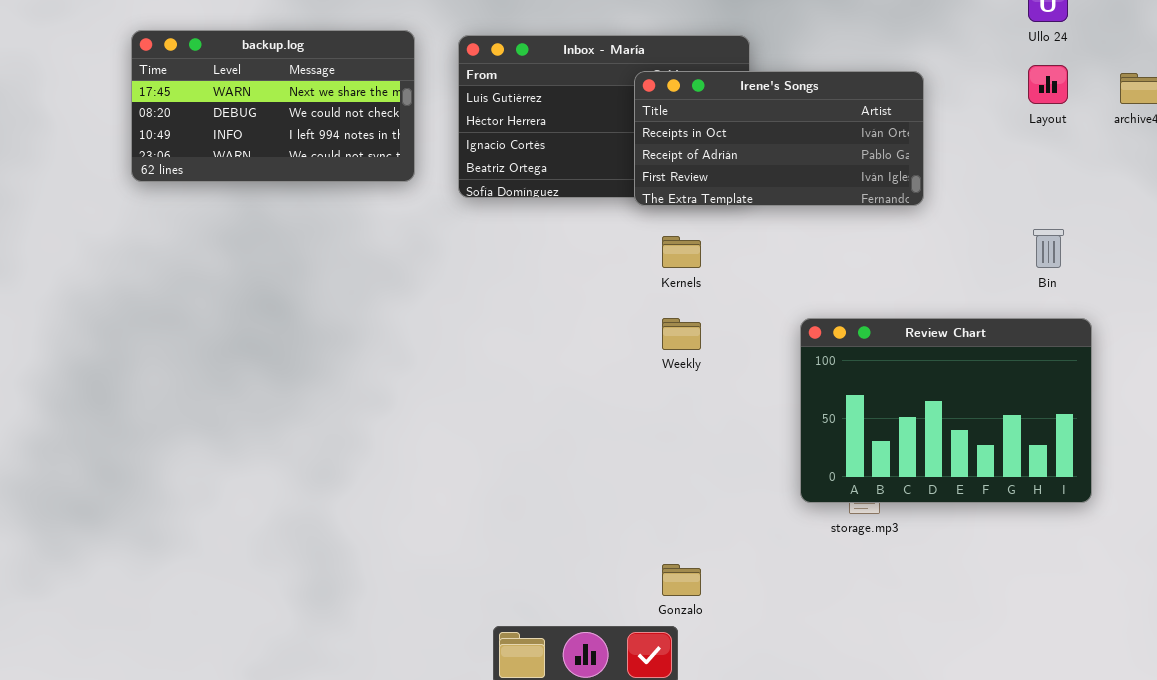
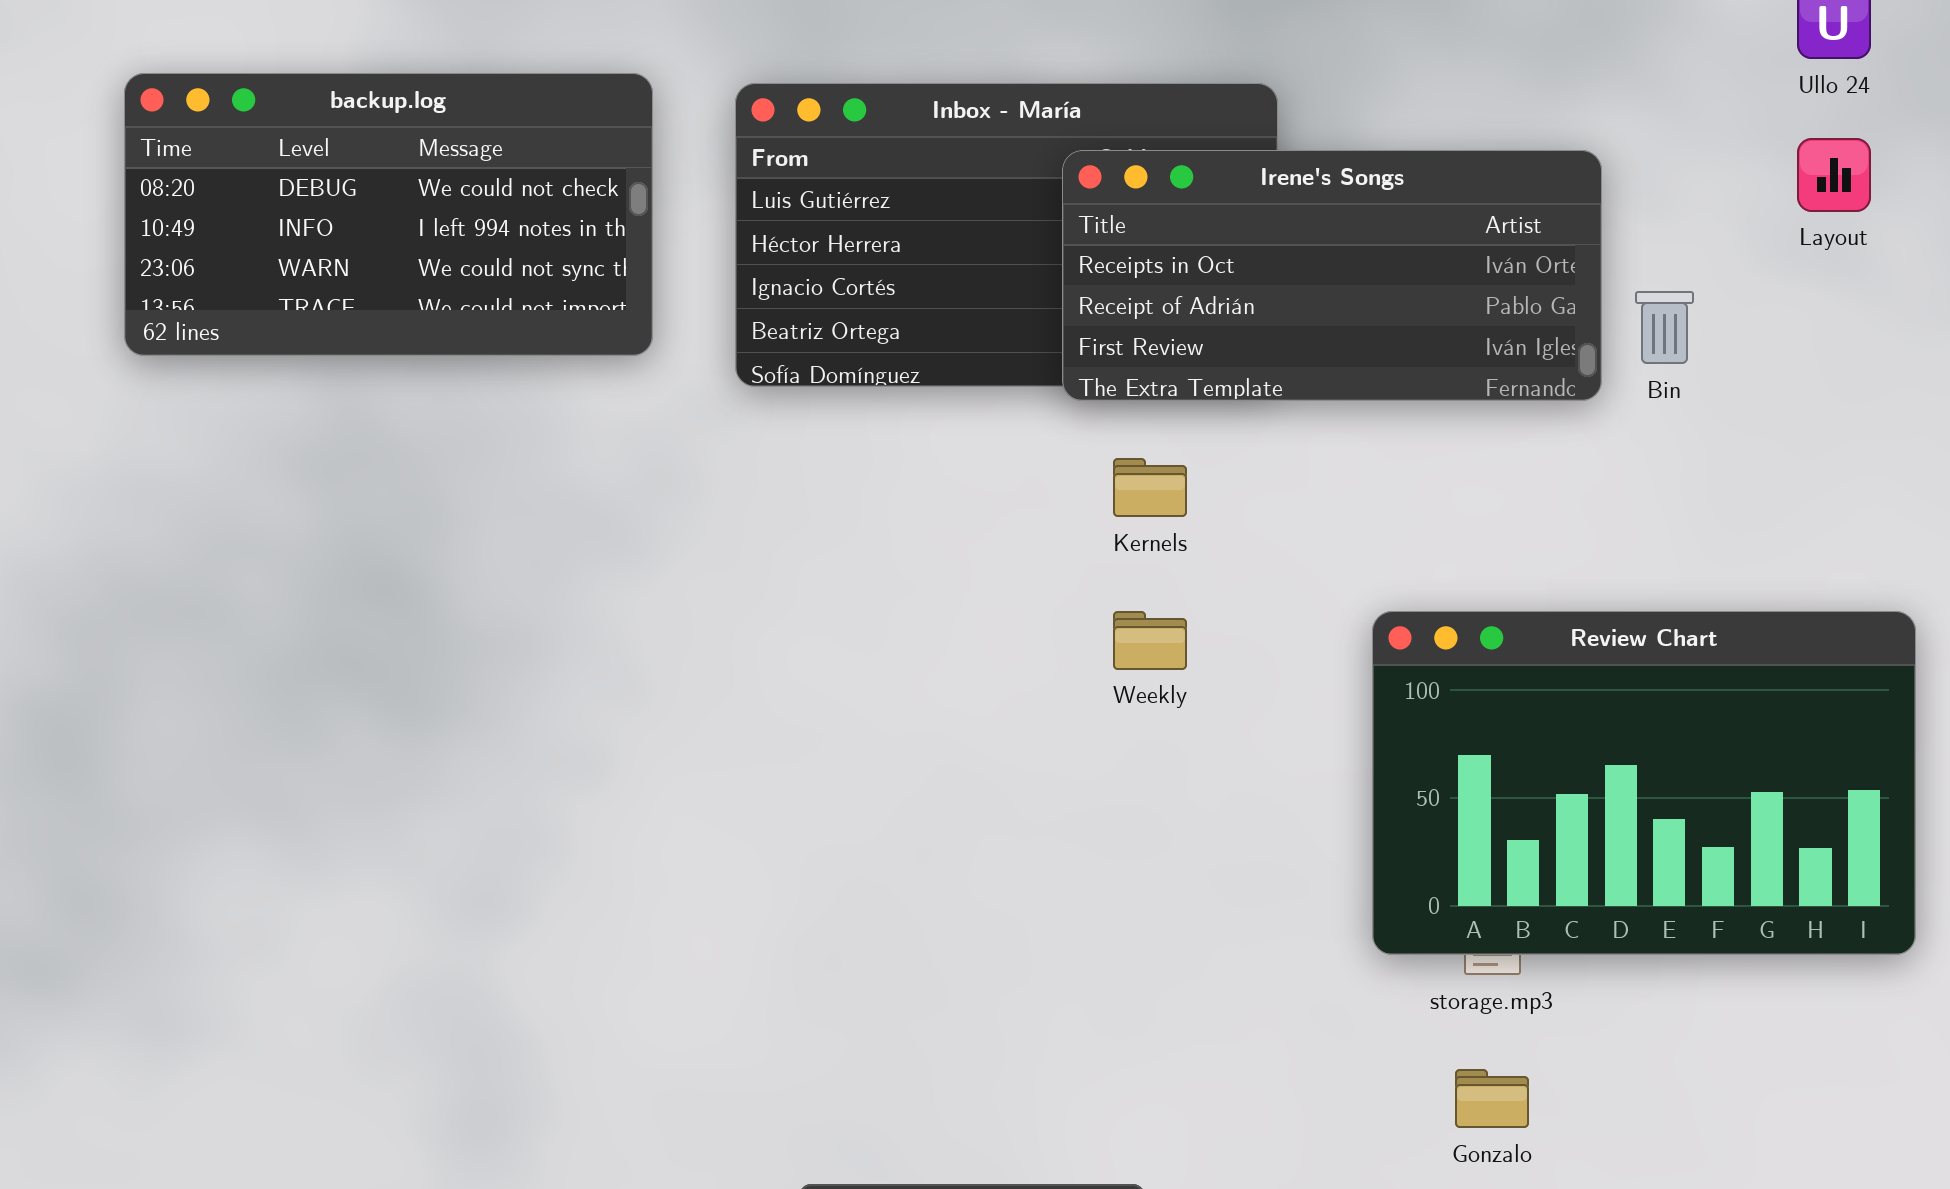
backup.log: [131,30,415,182] -> [124,73,653,356], scrolled down 1 row
Bin: [1033,229,1064,268] -> [1635,291,1694,364], moved
Gonzalo: [662,564,701,596] -> [1455,1069,1529,1128], moved

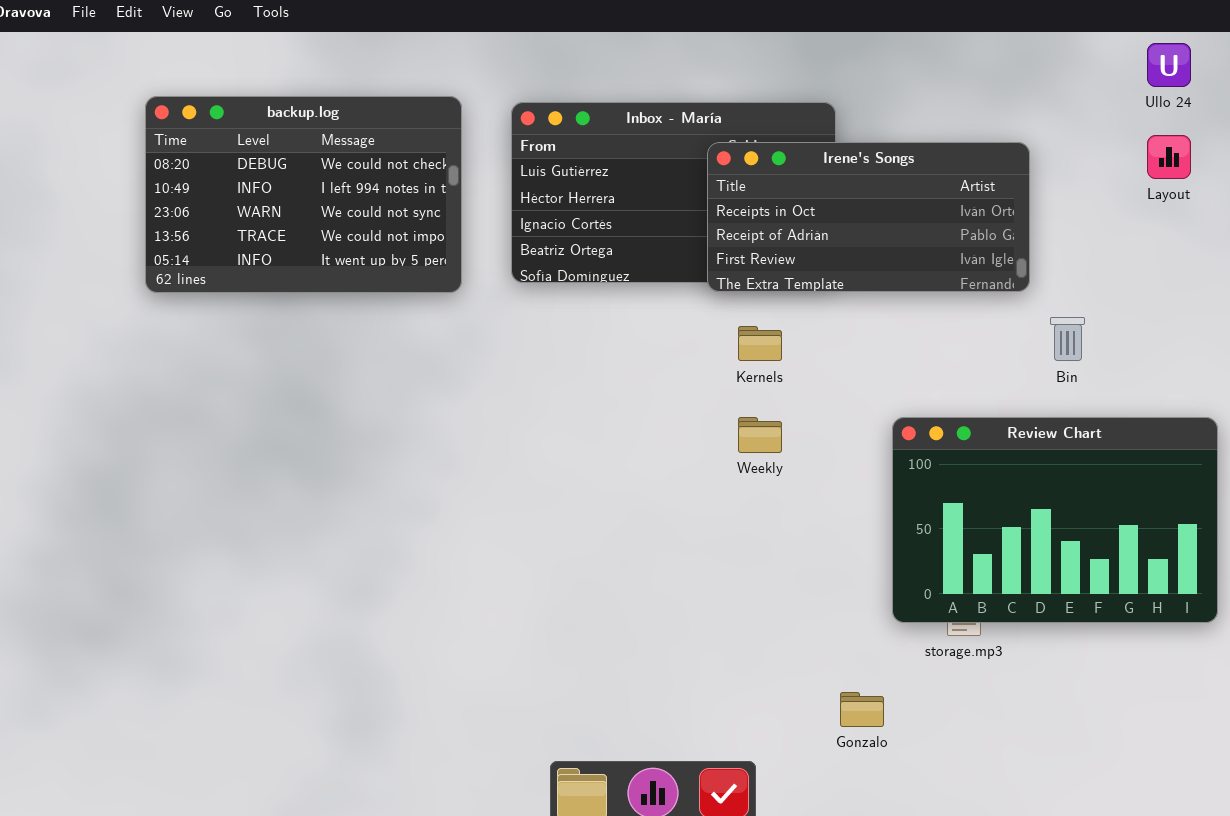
backup.log: [124,73,653,356] -> [145,96,462,293], resized
Bin: [1635,291,1694,364] -> [1050,317,1085,361], moved
Gonzalo: [1455,1069,1529,1128] -> [840,692,884,727], moved

